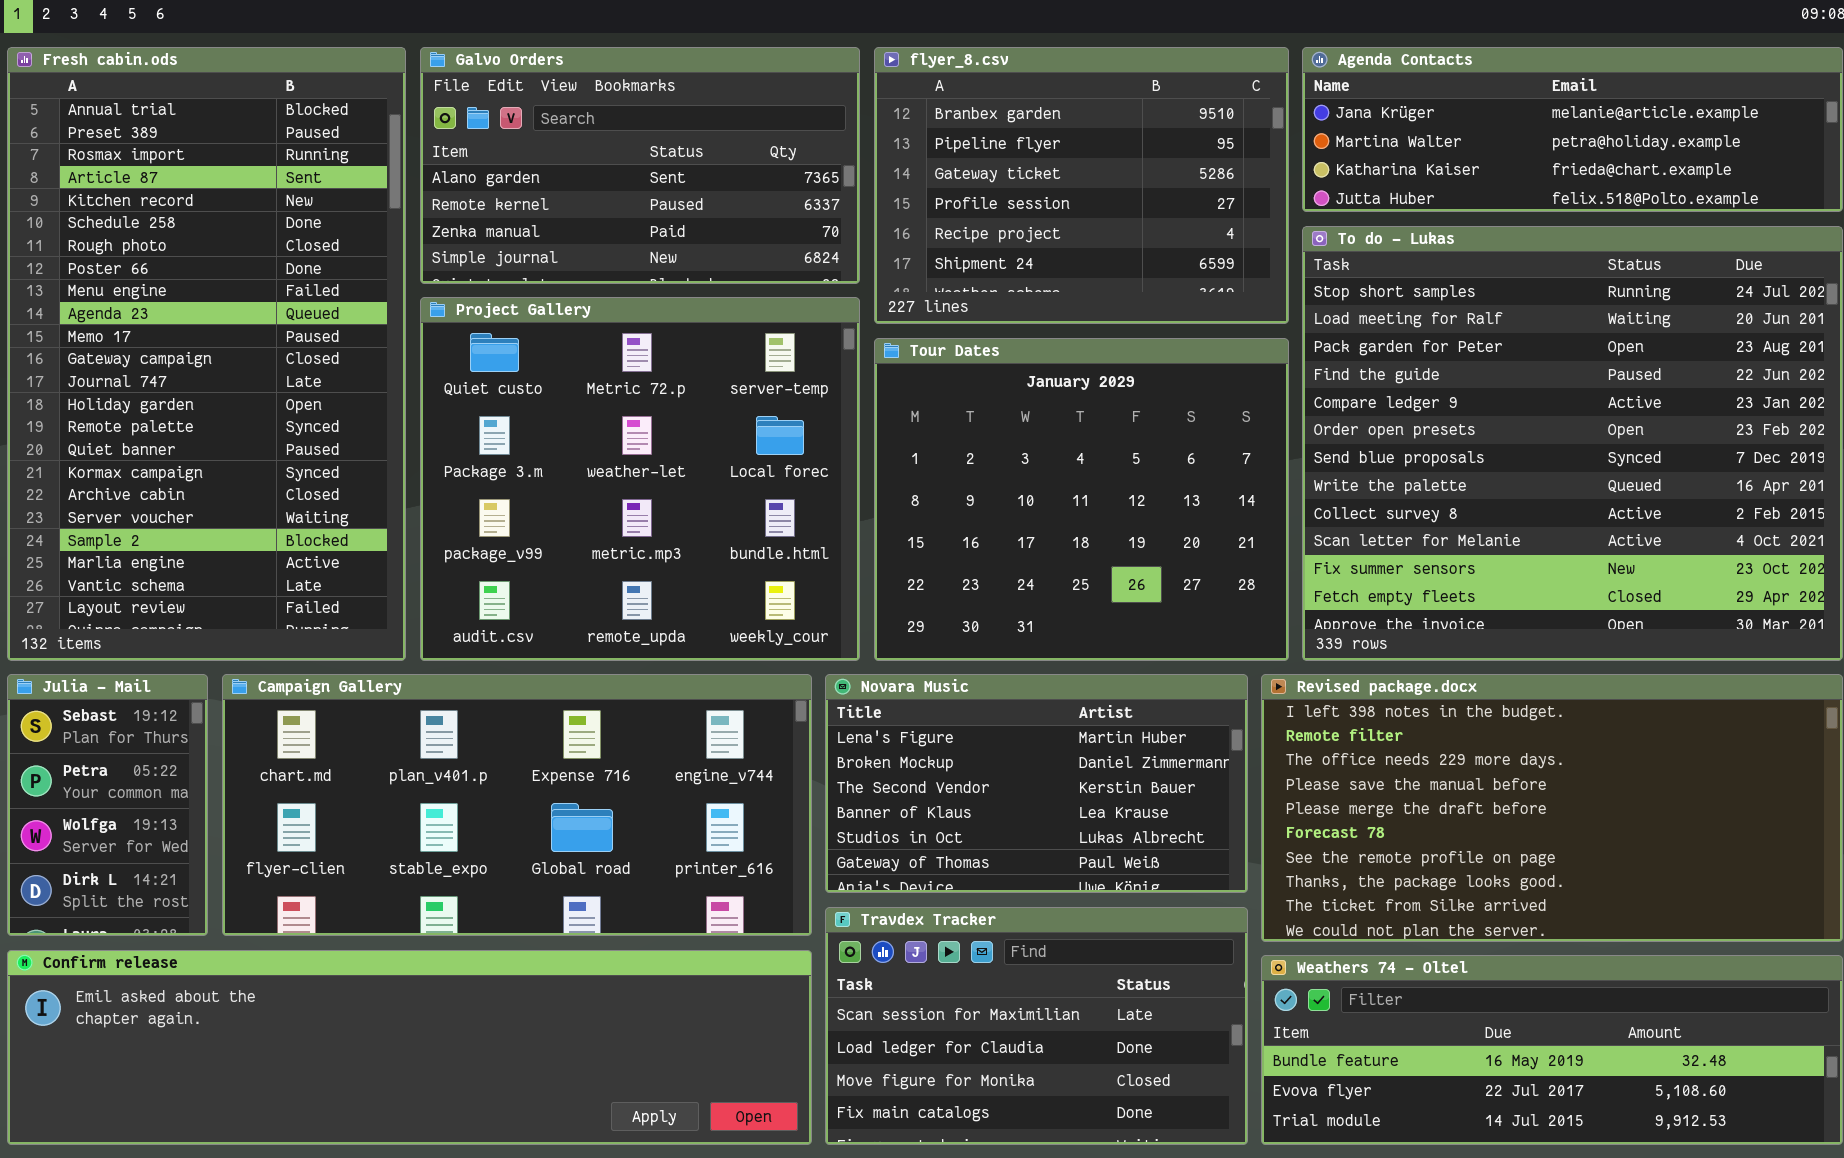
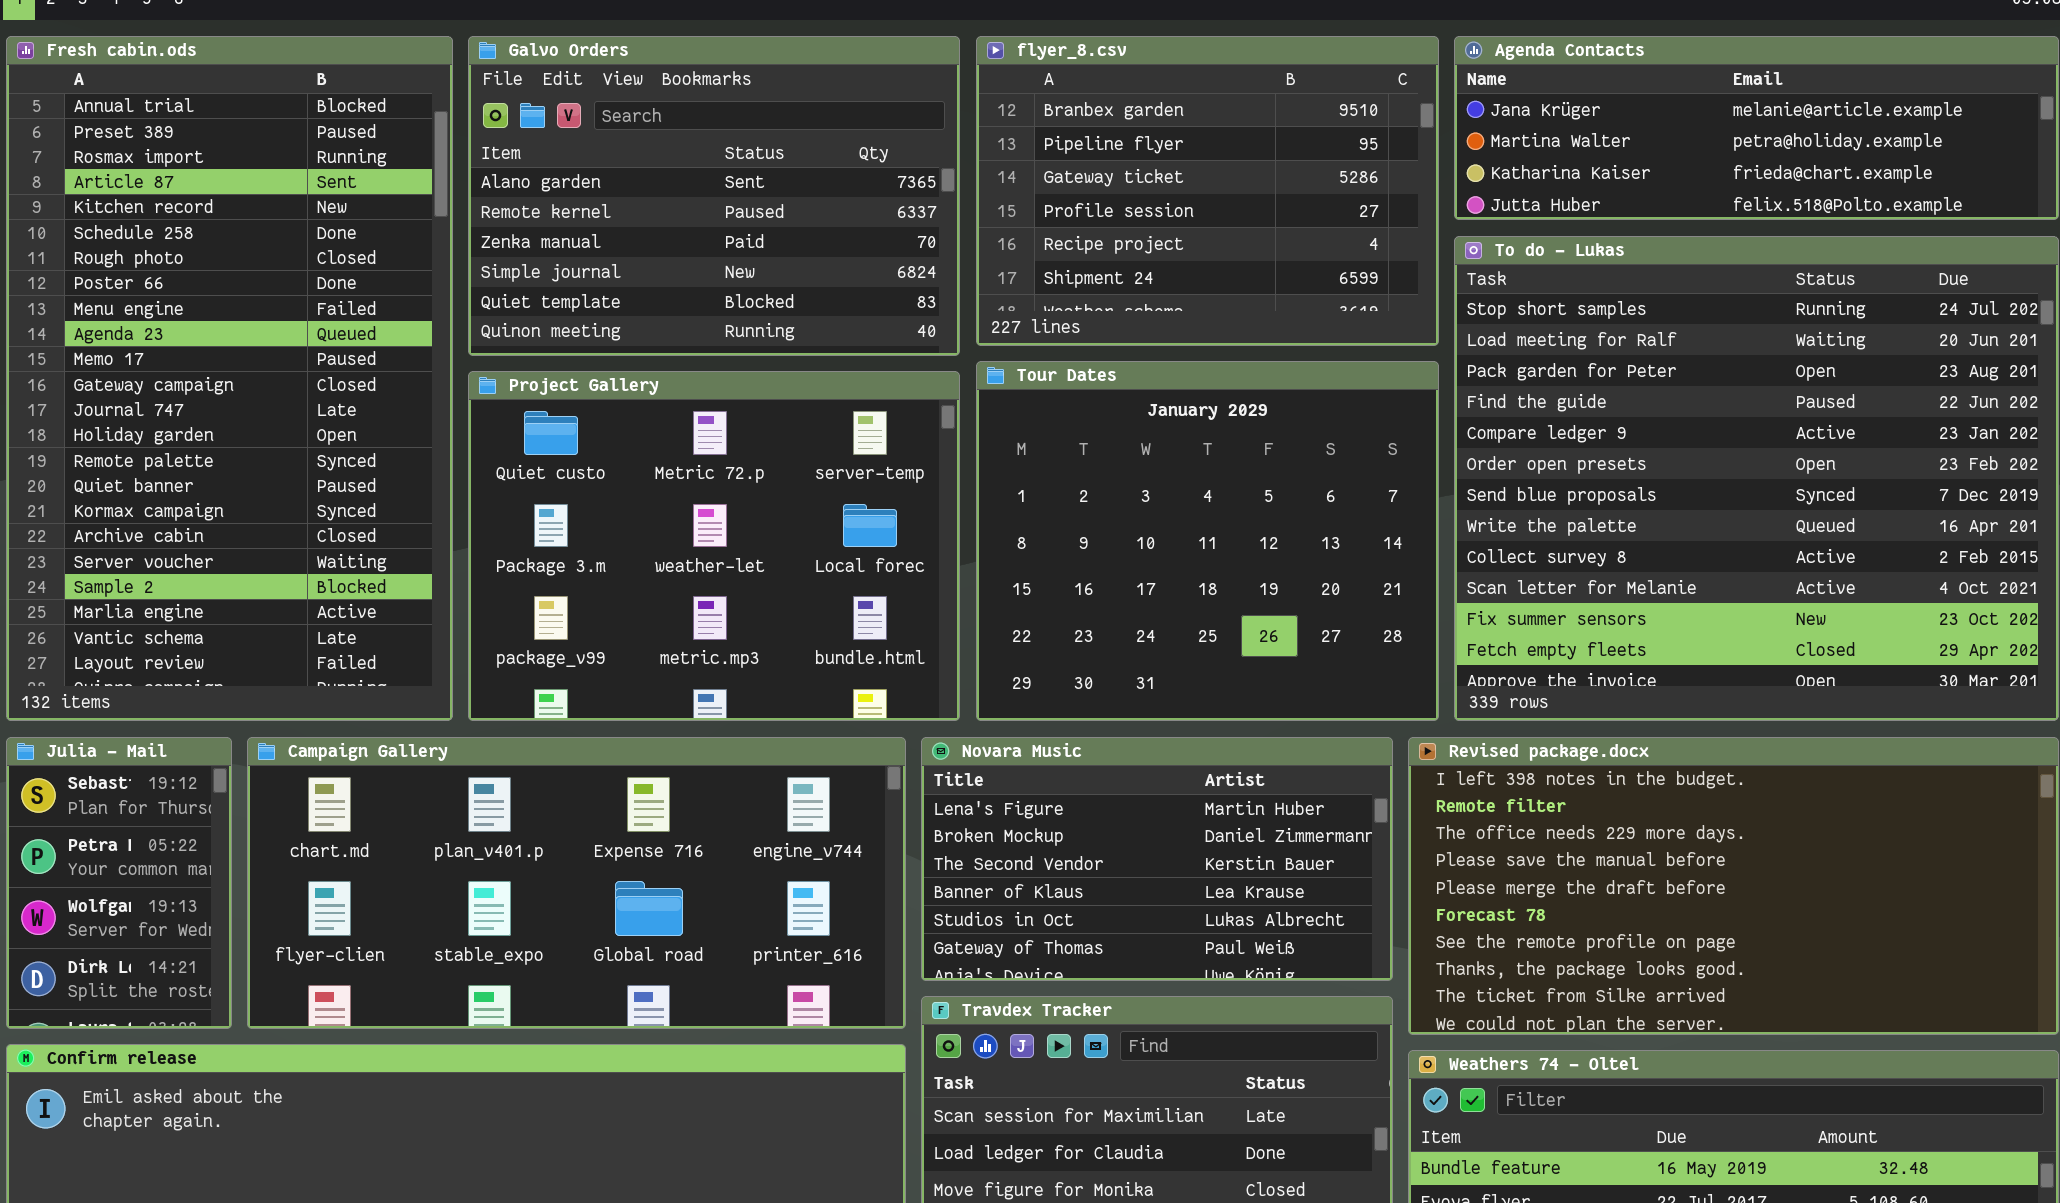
Galvo Orders: [420,47,860,284] -> [468,36,960,356], resized
Project Gallery: [420,297,860,661] -> [468,371,960,721], resized

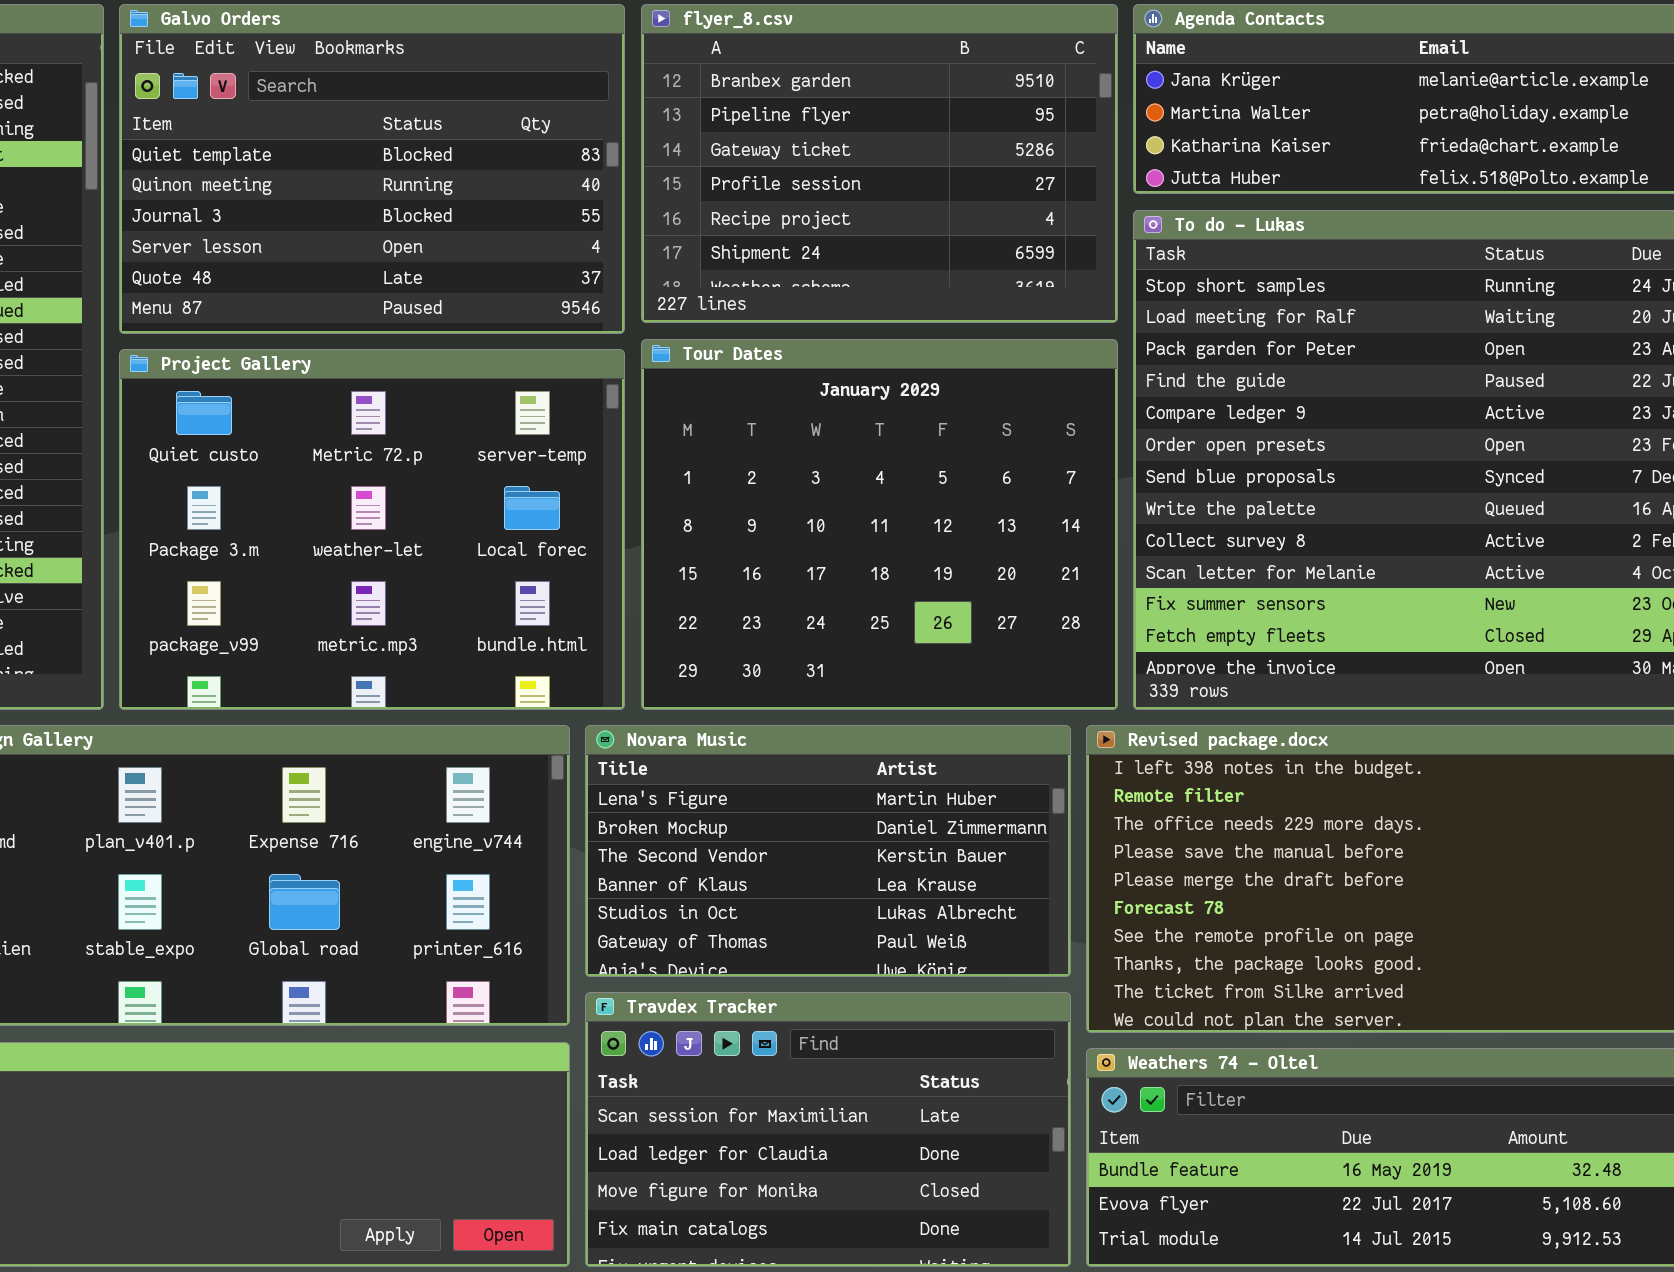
Galvo Orders: [468,36,960,356] -> [119,4,625,334], scrolled down 4 rows

